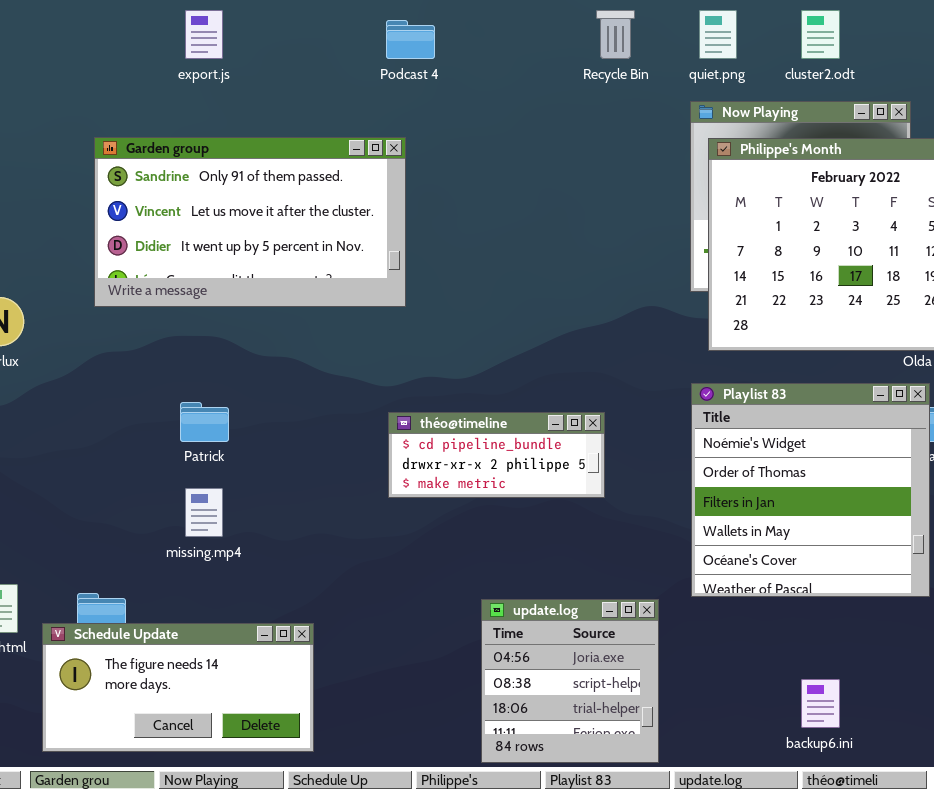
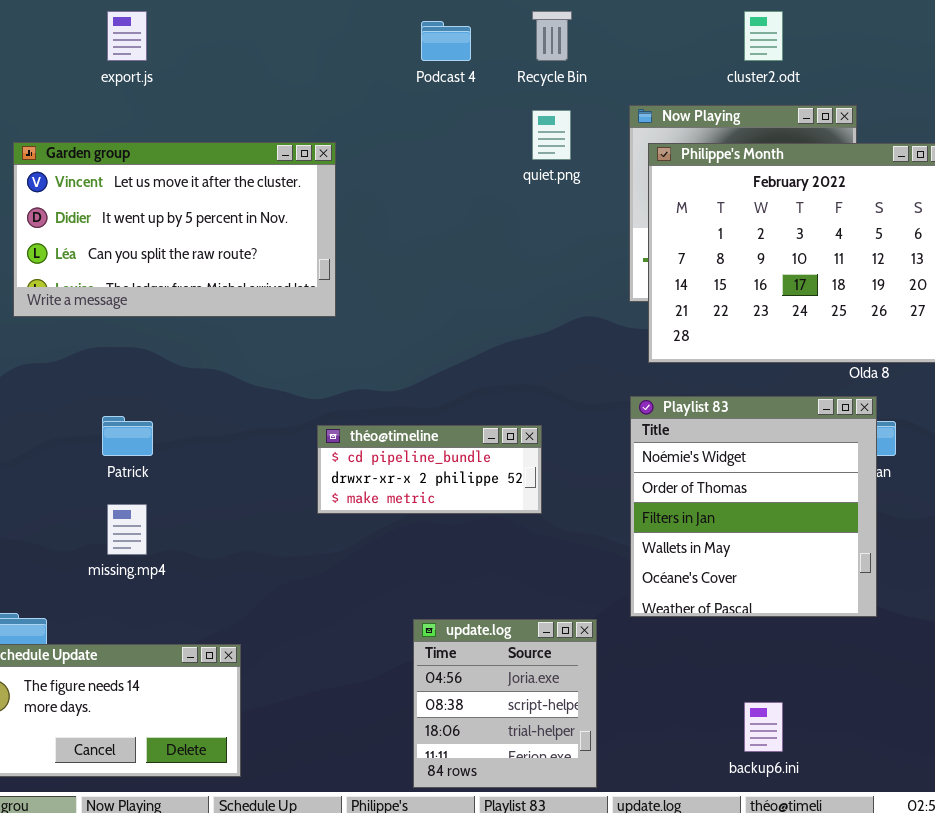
quiet.png: [699,10,737,59] -> [532,110,571,160], moved
Podcast 4: [386,20,435,59] -> [421,21,471,61], moved
Garden group: [94,137,406,307] -> [13,142,336,317], scrolled down 1 row

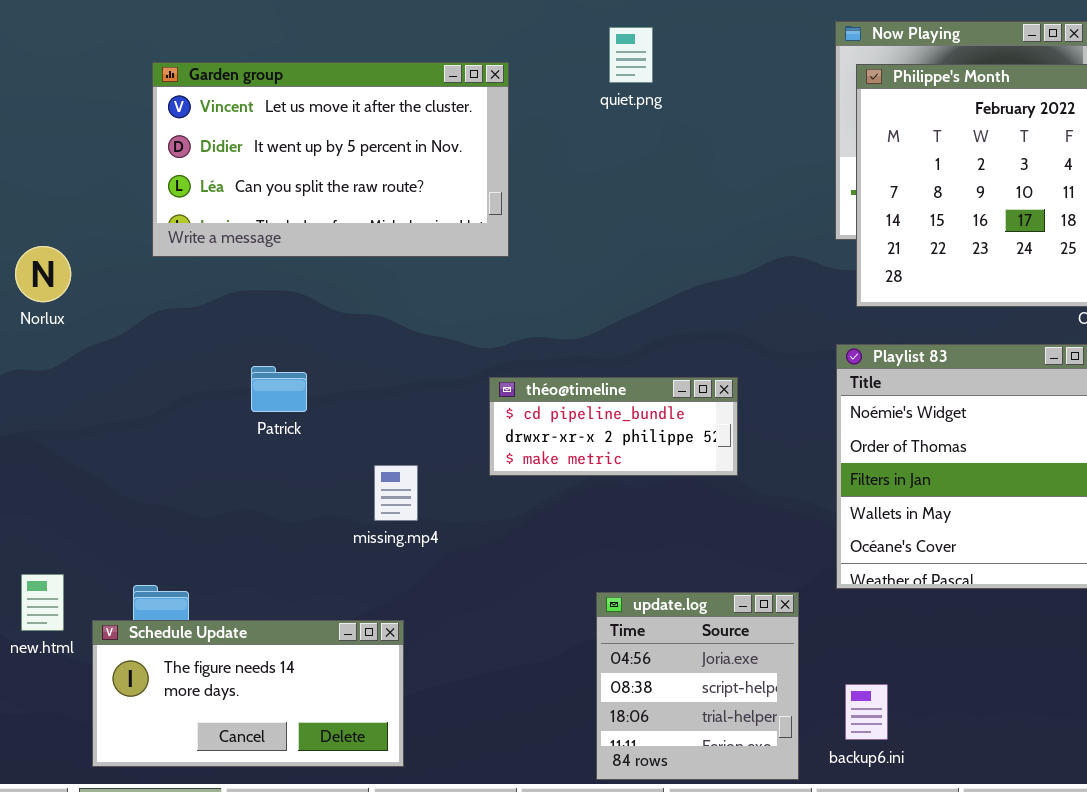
quiet.png: [532,110,571,160] -> [609,27,653,83], moved
missing.mp4: [107,504,147,555] -> [374,465,418,521], moved
backup6.ini: [744,702,783,752] -> [845,684,888,740], moved

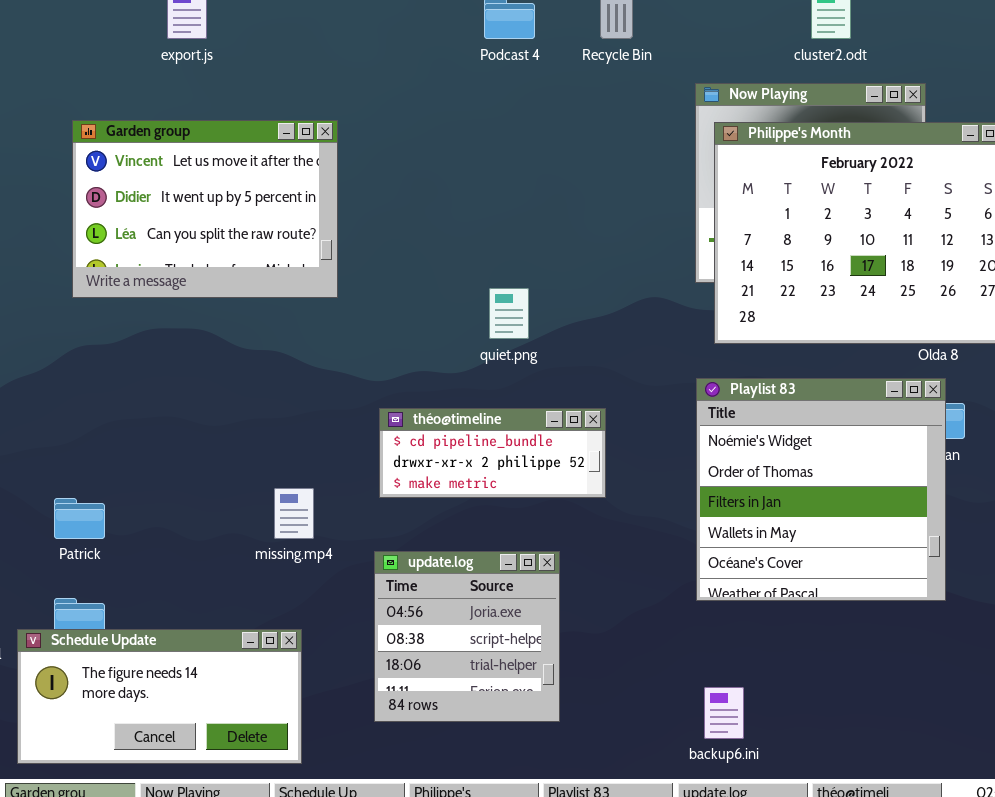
quiet.png: [609,27,653,83] -> [489,288,529,339], moved
Garden group: [152,62,509,257] -> [72,120,338,298], resized
Patrick: [251,366,307,412] -> [54,498,105,539], moved
update.log: [596,592,799,780] -> [374,551,560,722], moved

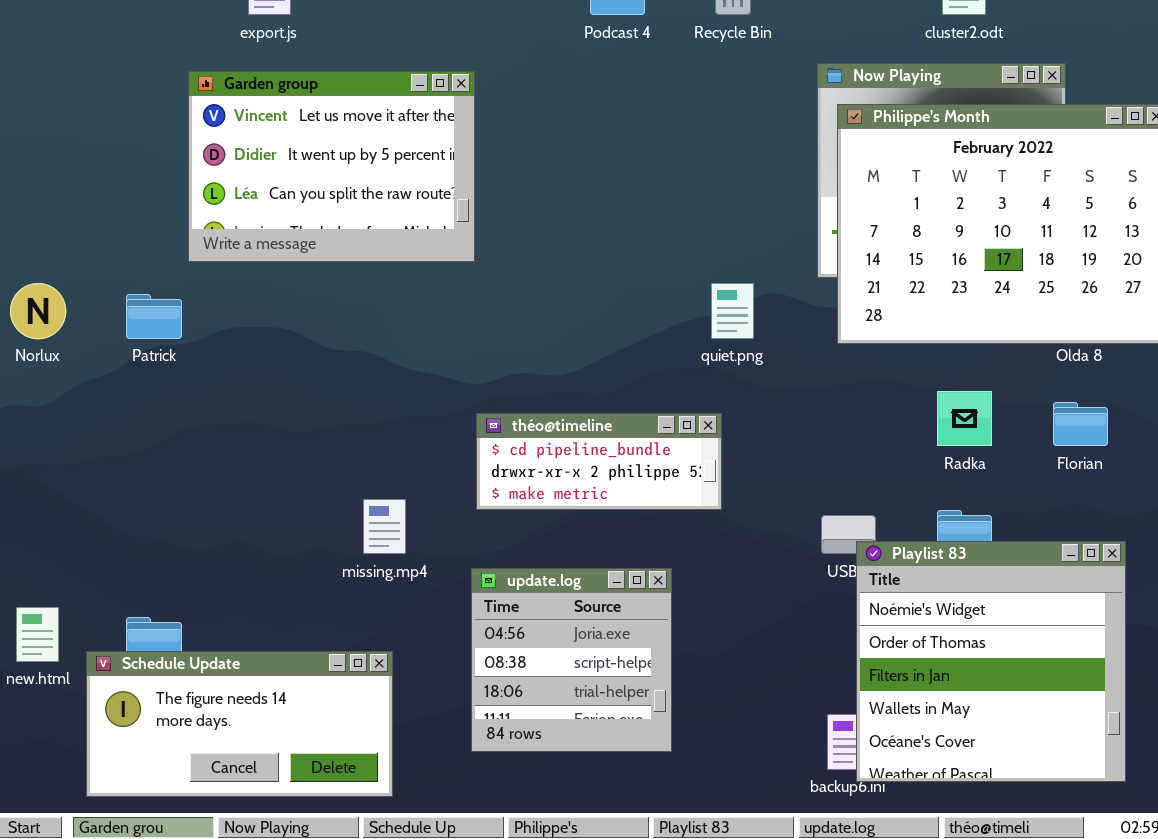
Garden group: [72,120,338,298] -> [188,71,475,262], moved
quiet.png: [489,288,529,339] -> [711,283,754,339], moved
Playlist 83: [696,378,946,601] -> [856,541,1126,782], moved
Patrick: [54,498,105,539] -> [126,294,182,339], moved

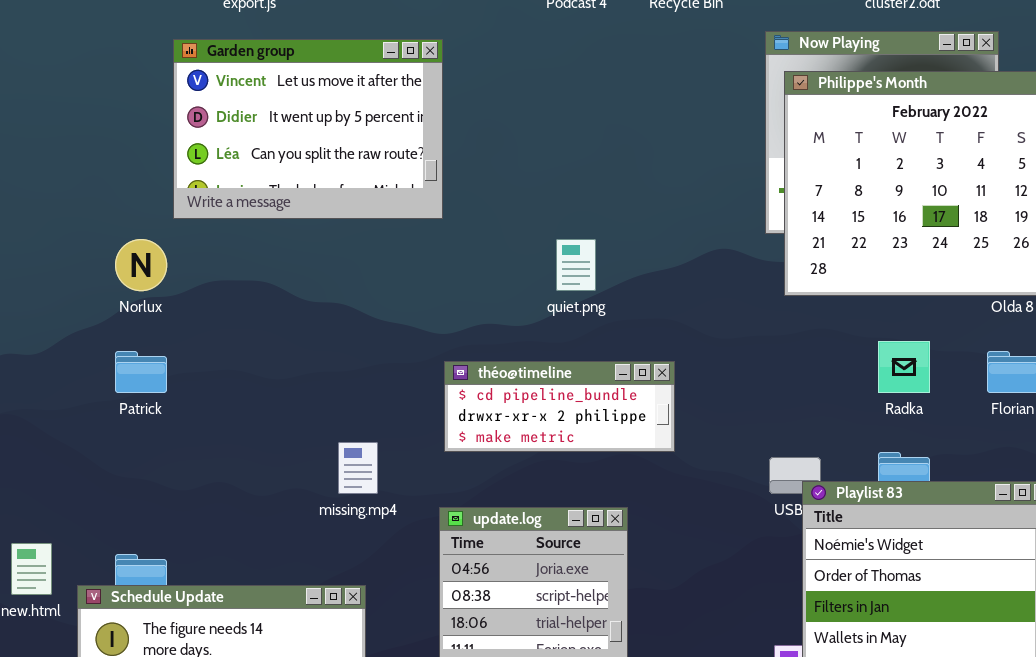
Norlux: [10,283,66,339] -> [115,239,167,291], moved
quiet.png: [711,283,754,339] -> [556,239,596,291], moved
Patrick: [126,294,182,339] -> [115,351,167,393], moved

